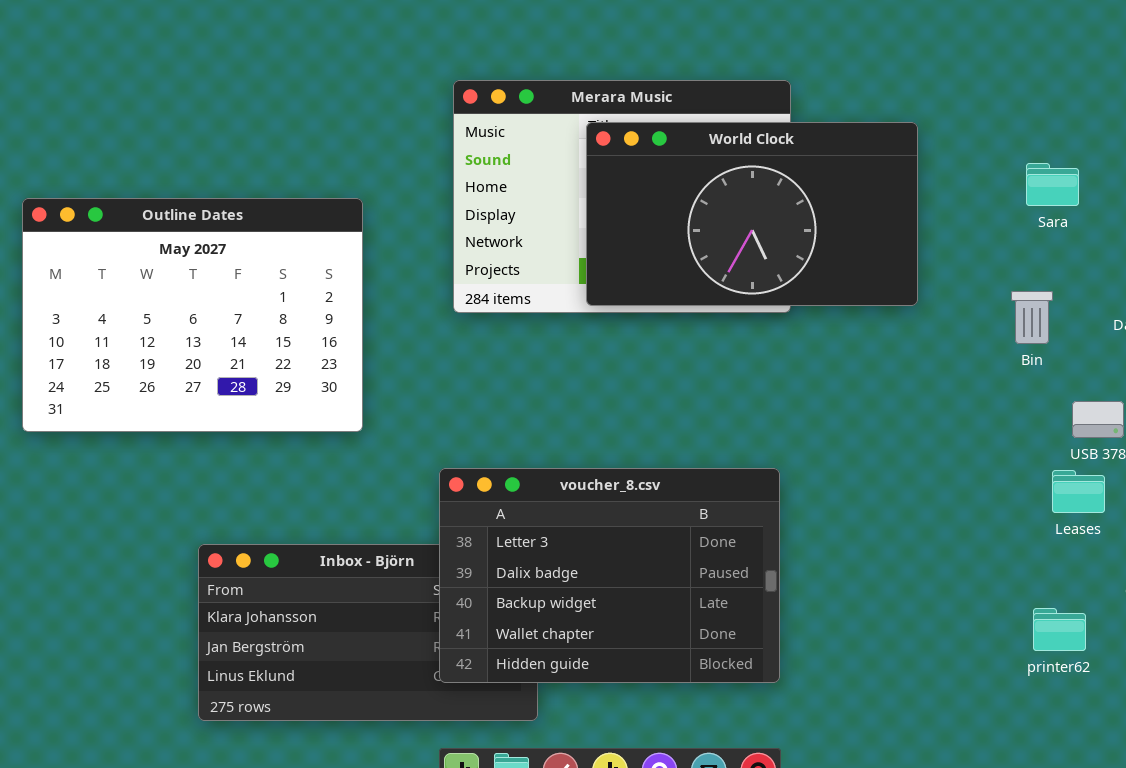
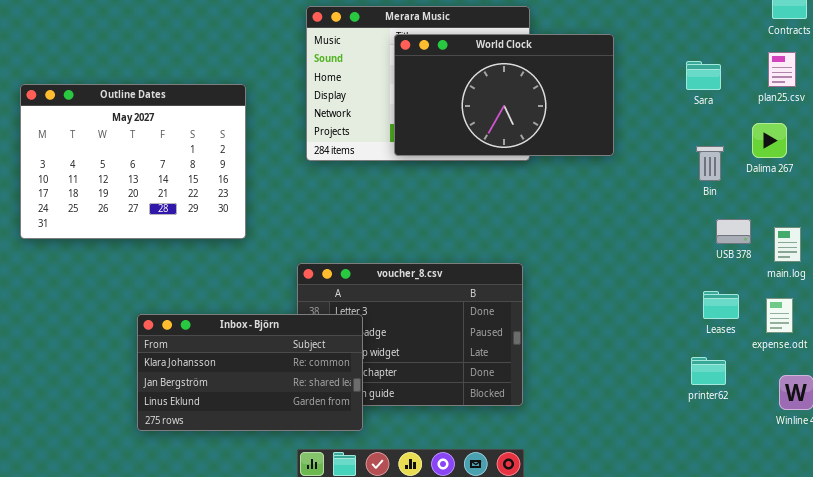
Bin: [1011,291,1053,344] -> [696,146,724,181], moved
Leases: [1052,470,1105,513] -> [703,291,739,319], moved
Inbox - Björn: [198,544,538,721] -> [137,314,363,431], raised

